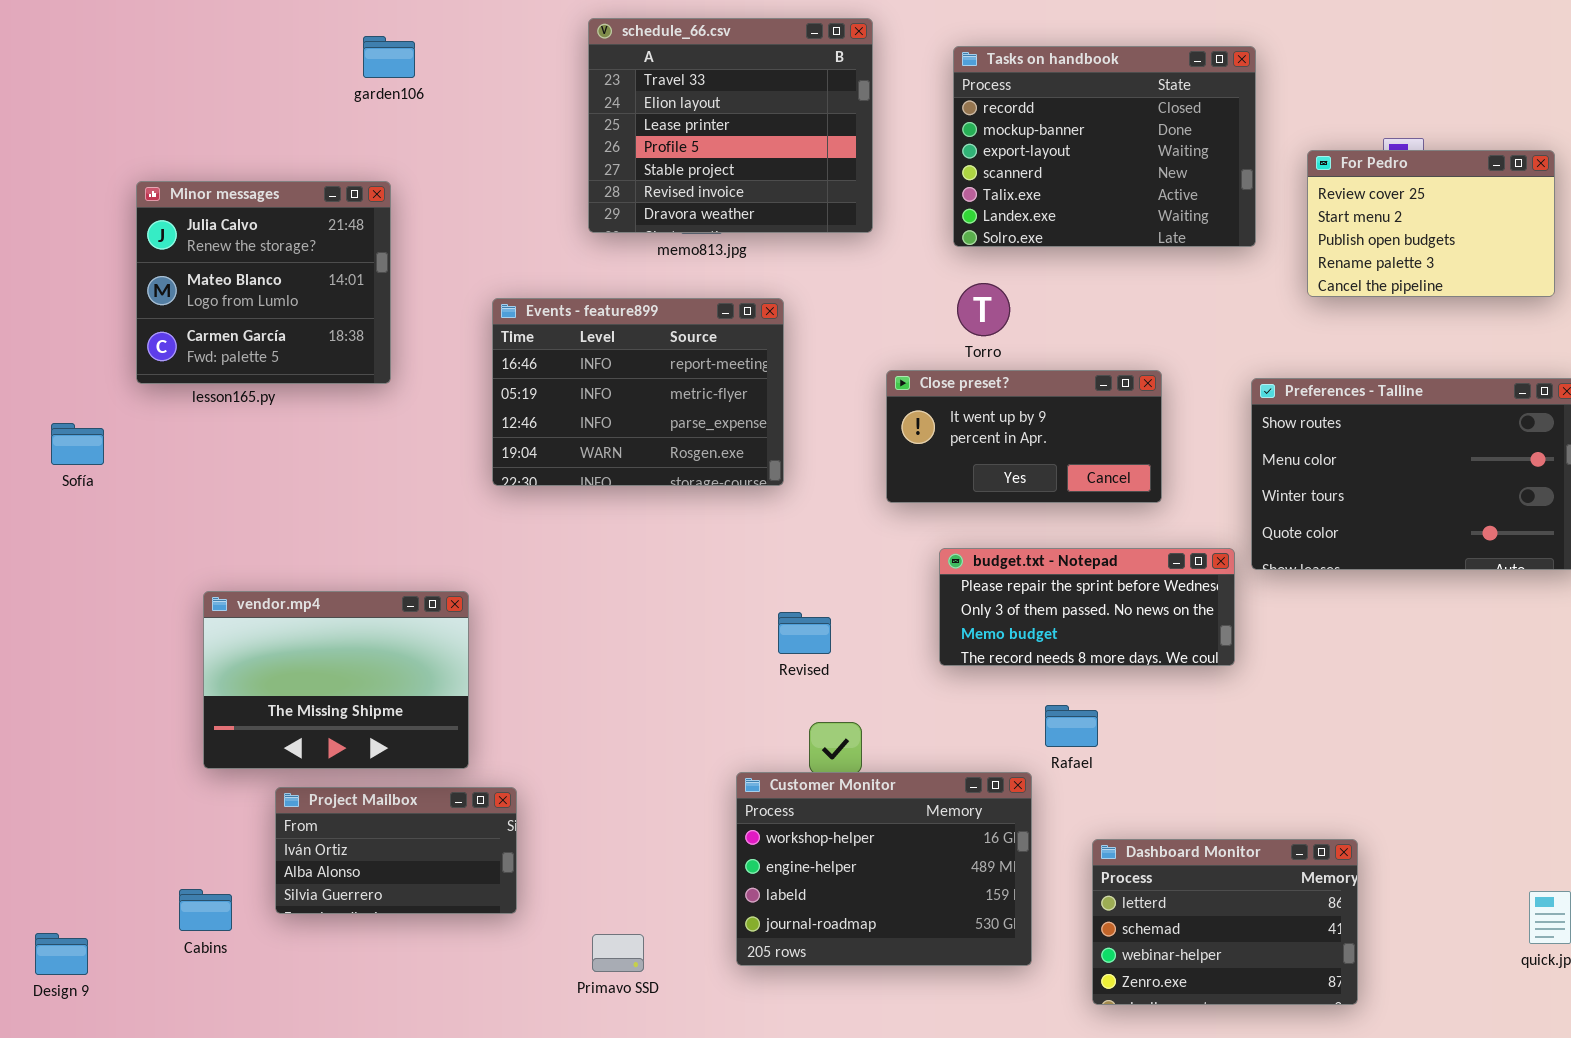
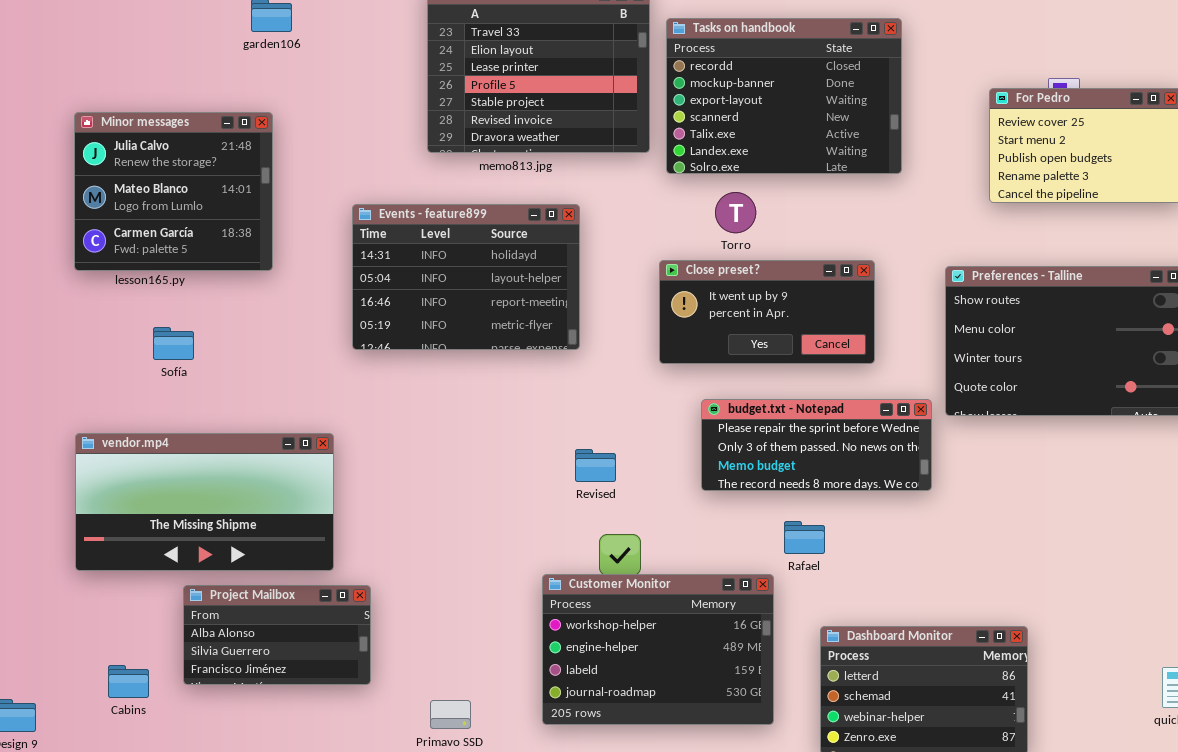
Tasks on handbook: [953,46,1256,247] -> [666,18,902,174], moved
Events - feature899: [492,298,784,486] -> [352,204,580,350], scrolled up 2 rows
Sofía: [51,423,104,465] -> [153,327,194,360], moved
vendor.mp4: [203,591,469,769] -> [75,433,334,571], resized
Project Mailbox: [275,787,517,914] -> [183,585,371,685], scrolled down 1 row

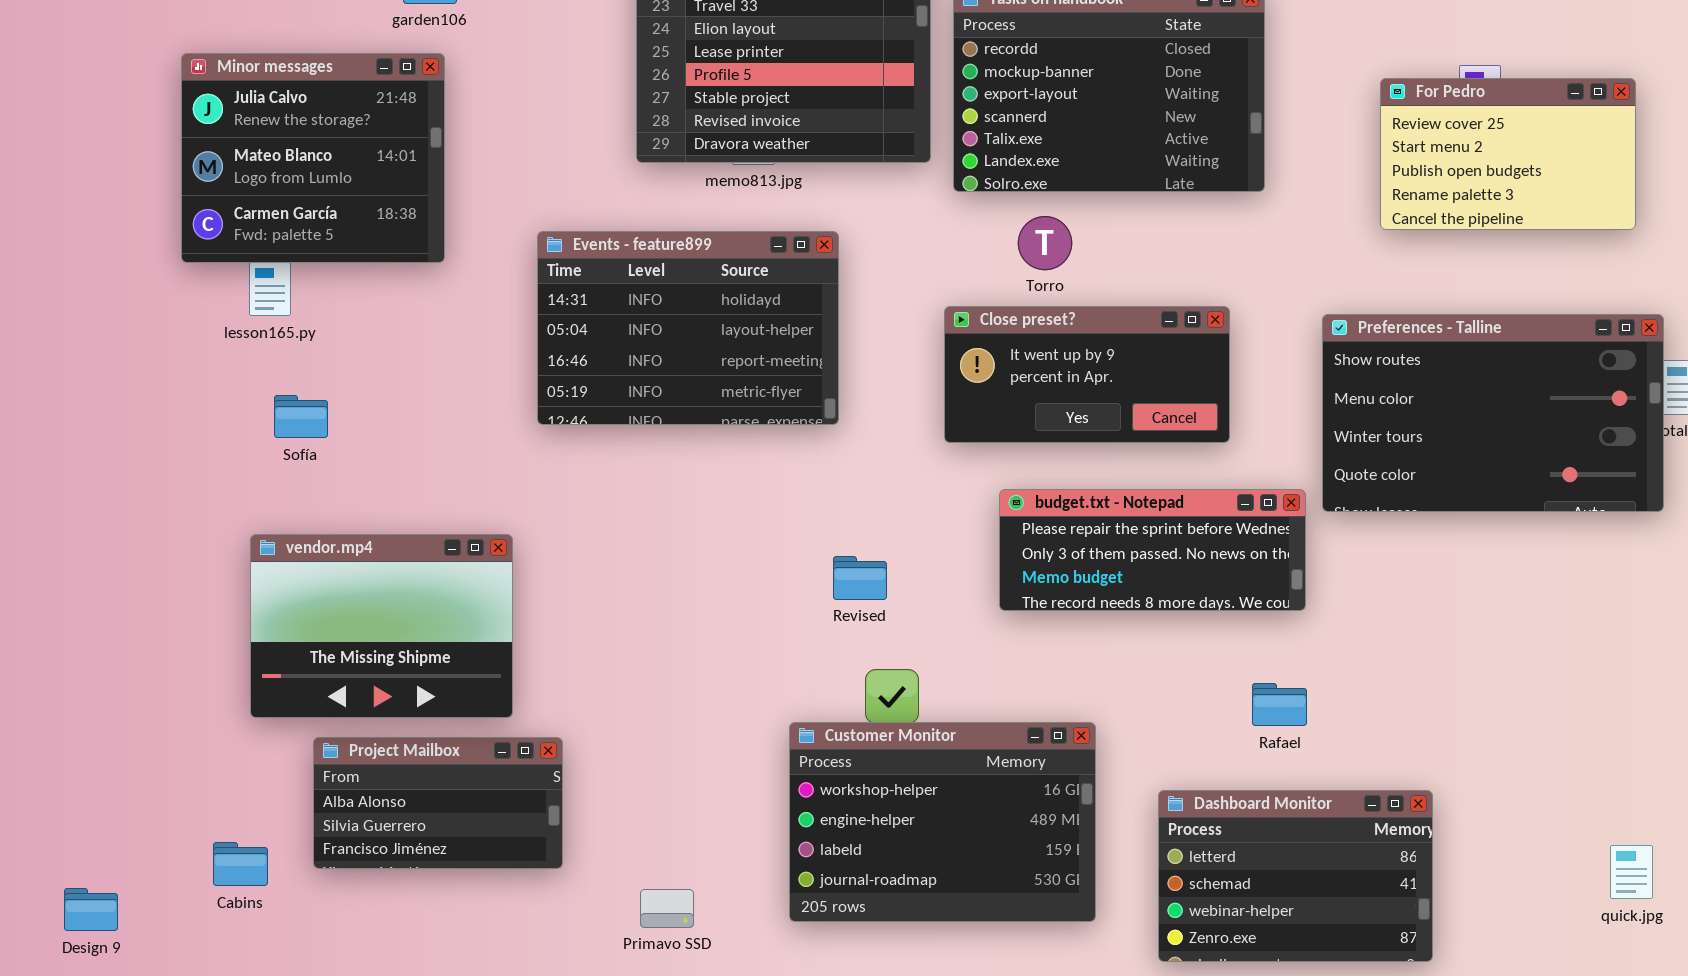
Minor messages: [74,112,273,271] -> [181,53,445,263], moved
vendor.mp4: [75,433,334,571] -> [250,534,513,718], resized
Rafael: [784,521,825,554] -> [1252,683,1307,726], moved

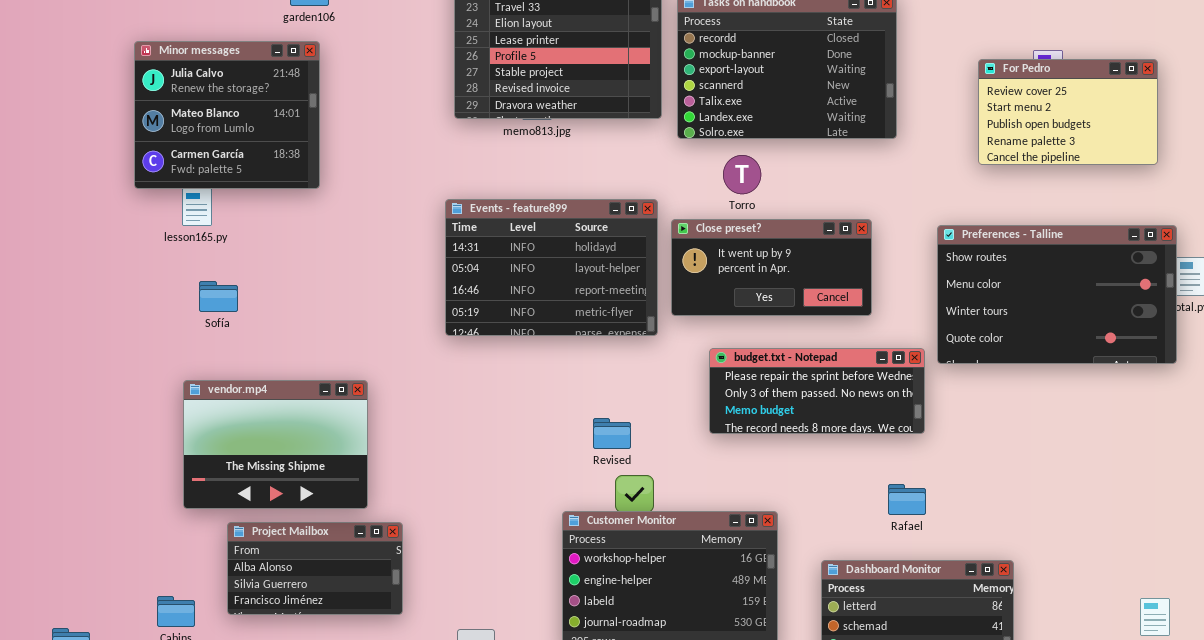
Events - feature899: [537,231,839,425] -> [445,199,658,336], moved
Revised: [833,556,887,600] -> [593,418,631,449], moved

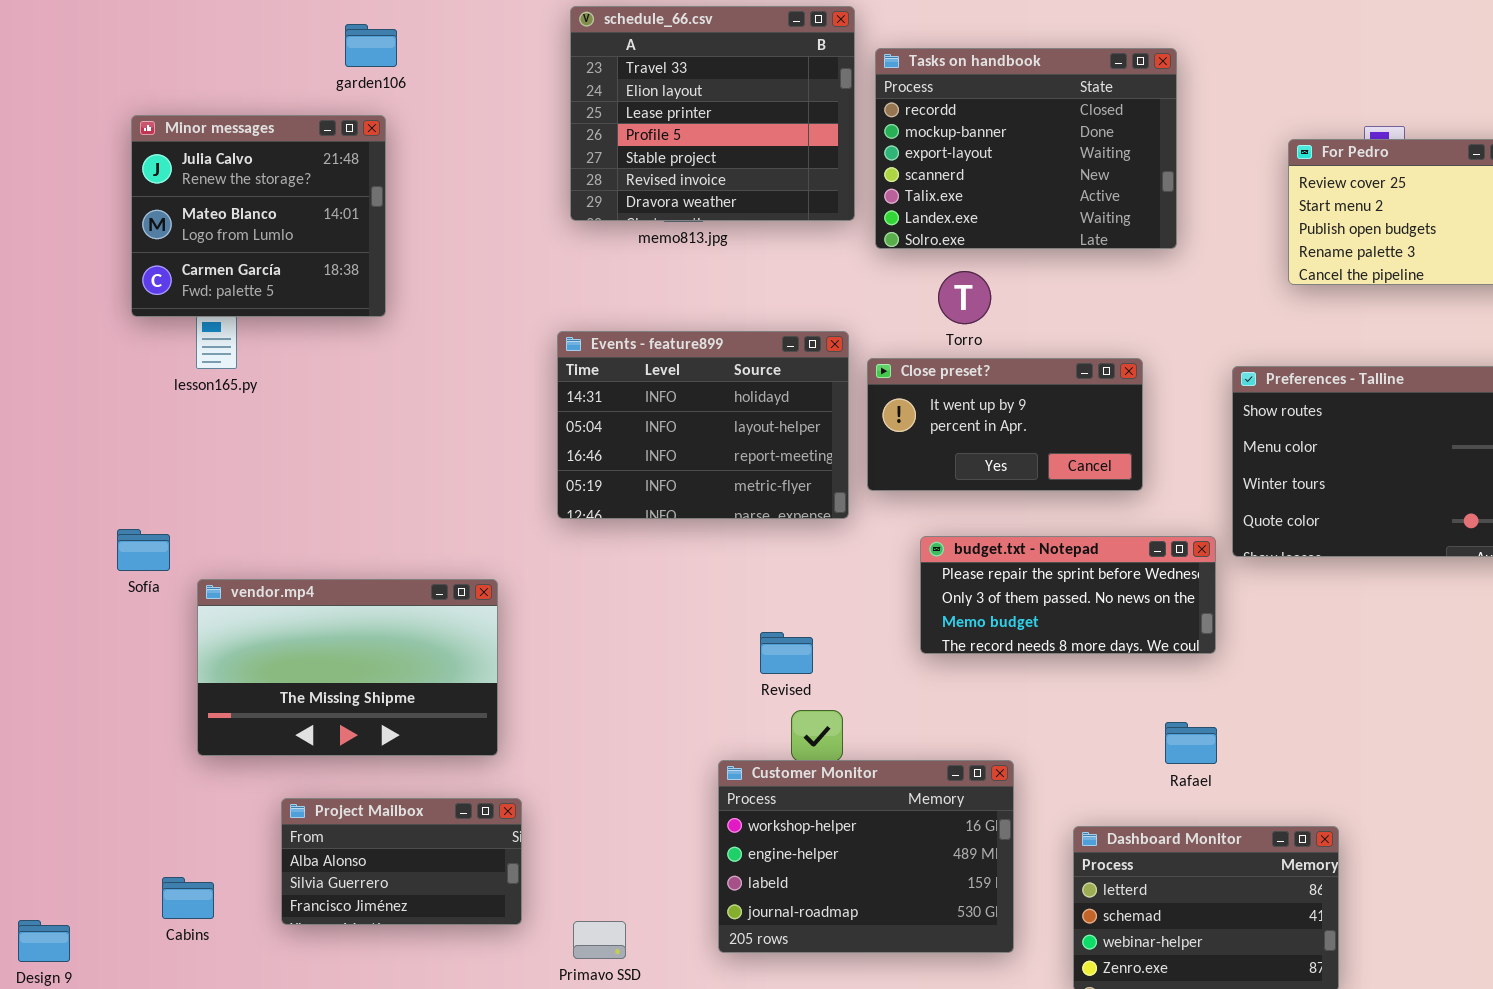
Sofía: [199,281,238,312] -> [117,529,170,571], moved
vendor.mp4: [183,380,368,509] -> [197,579,498,756], resized
Project Mailbox: [227,522,403,615] -> [281,798,522,925], moved

